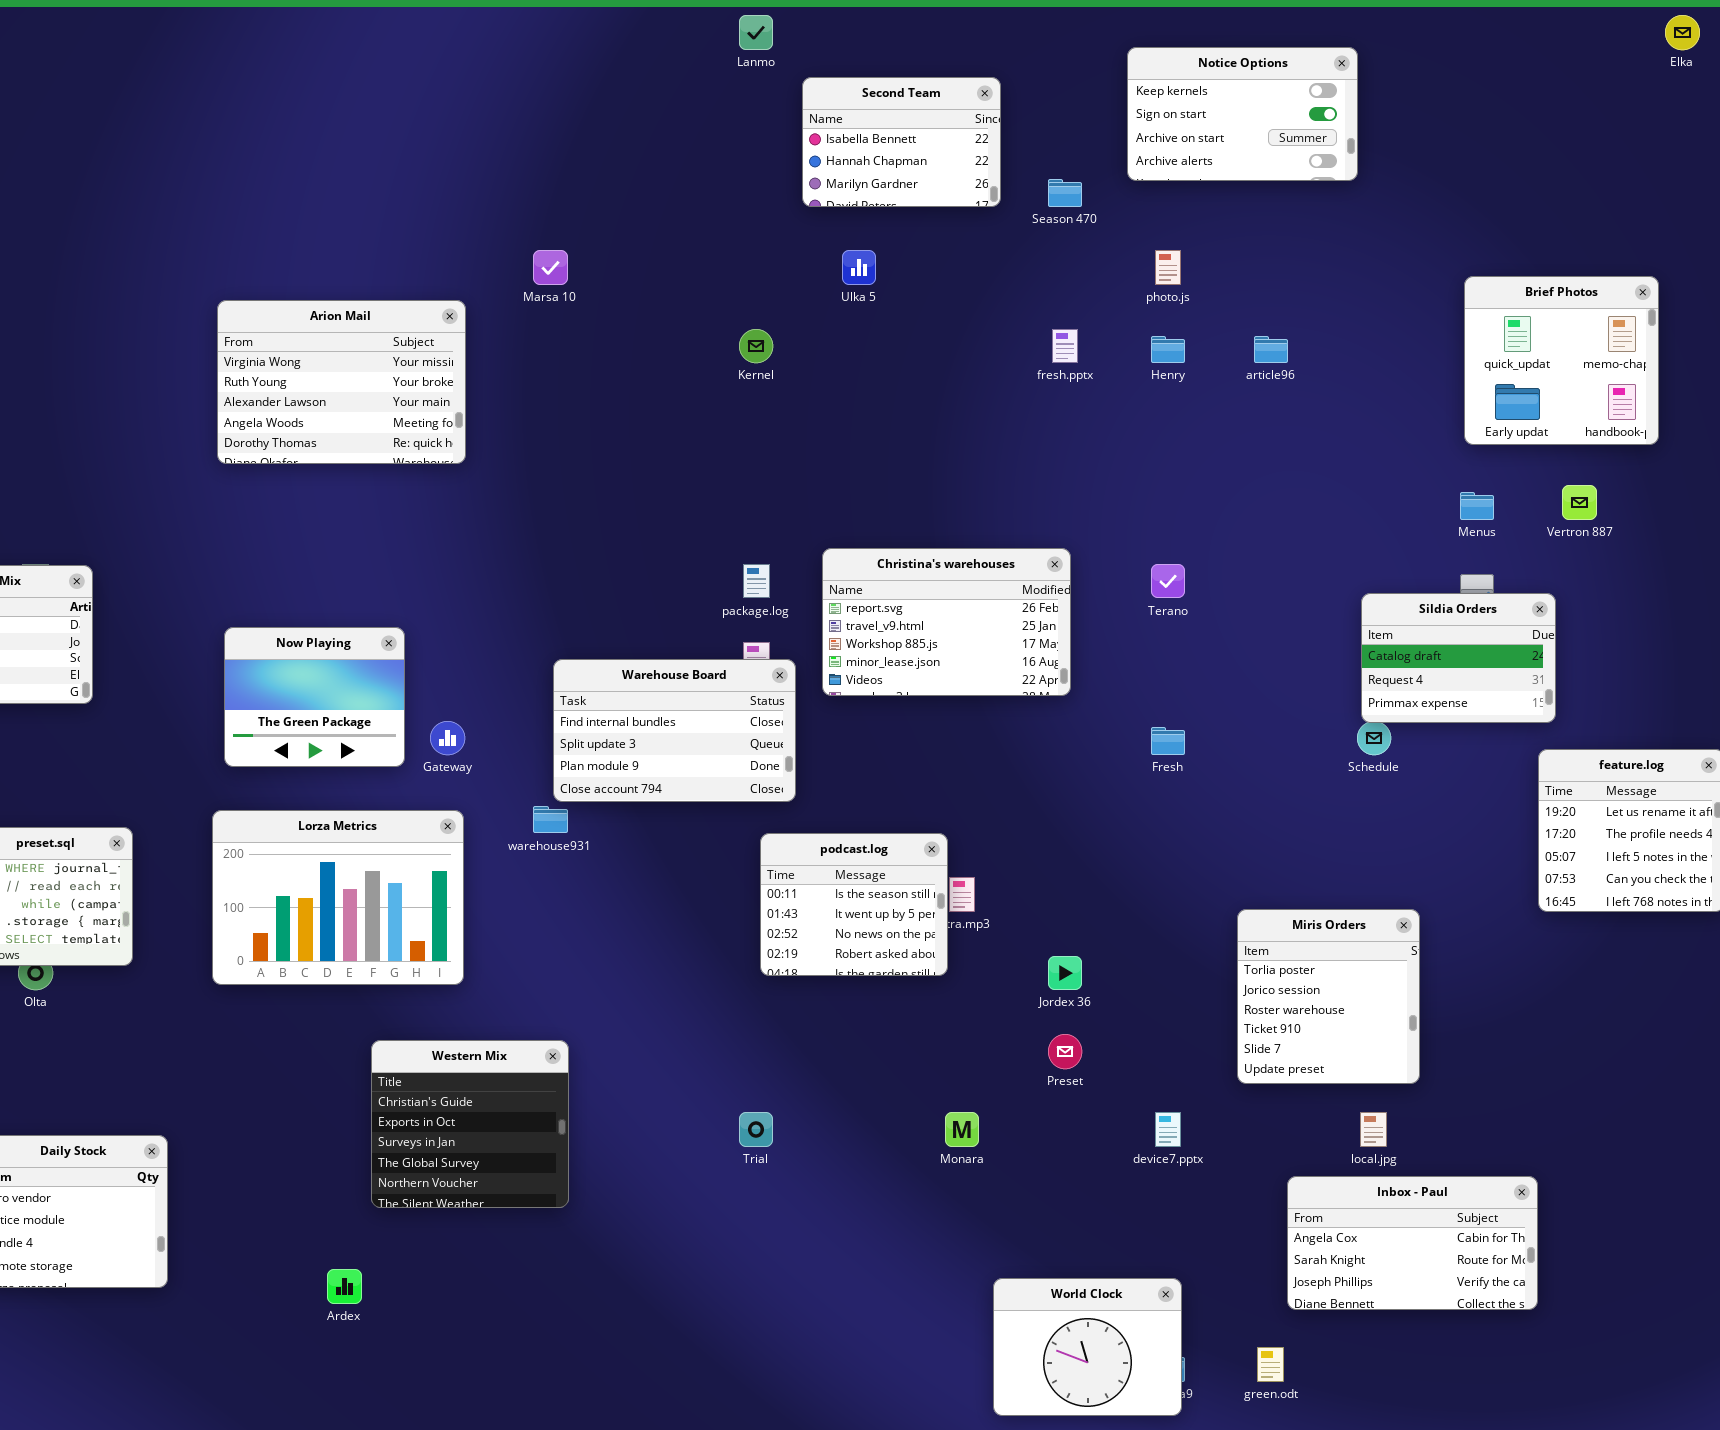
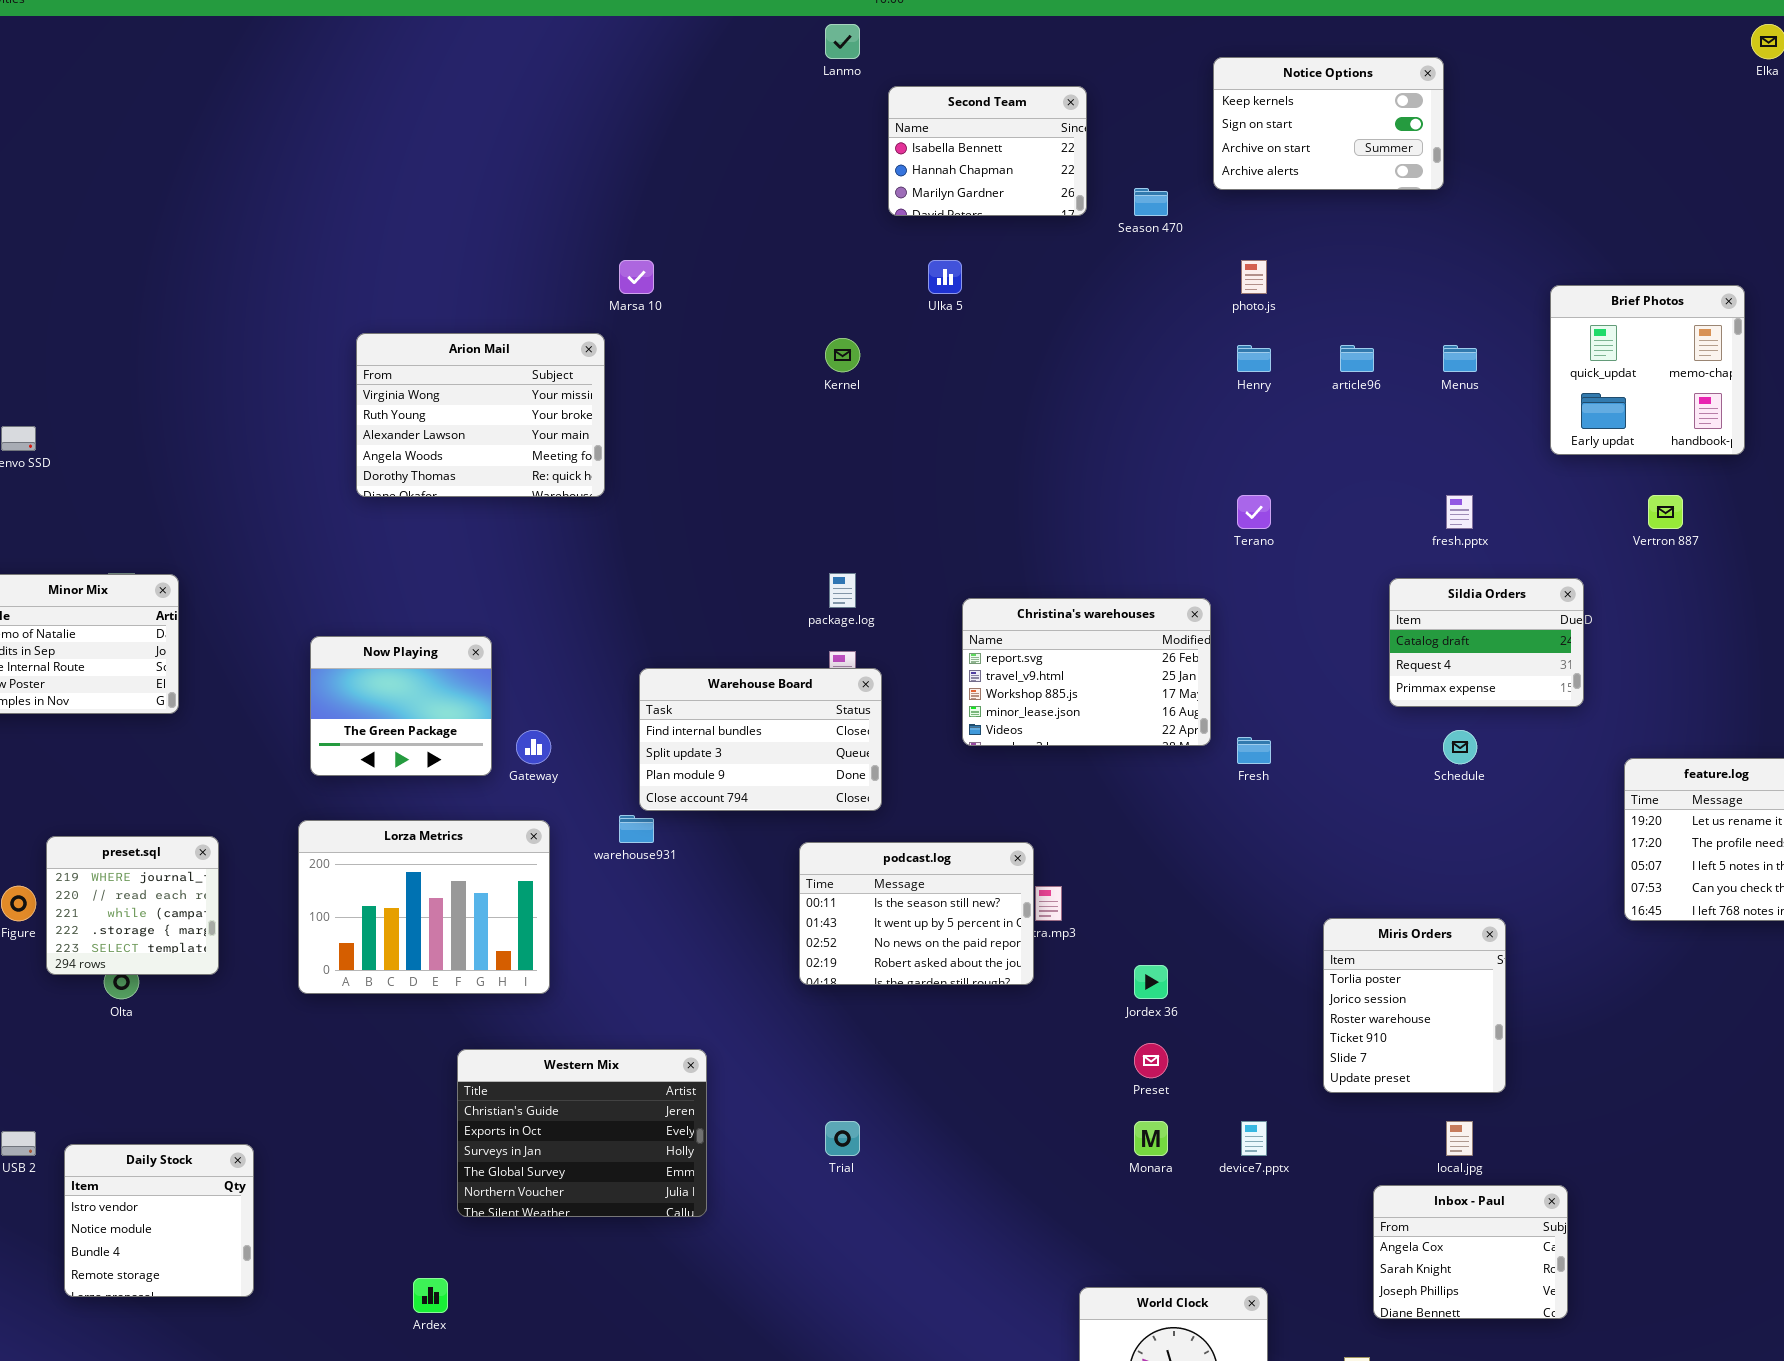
Arion Mail: [217,300,466,464] -> [356,333,605,497], moved
fresh.pptx: [1052,329,1078,363] -> [1446,495,1473,529], moved
Menus: [1460,492,1494,520] -> [1443,345,1477,372], moved
Christina's warehouses: [822,548,1071,696] -> [962,598,1211,746], moved
Terano: [1151,564,1185,598] -> [1237,495,1271,529], moved
Sildia Orders: [1361,593,1556,723] -> [1389,578,1584,707], moved
podcast.log: [760,833,948,976] -> [799,842,1034,985], resized
Western Mix: [371,1040,569,1208] -> [457,1049,707,1217], resized
Monara: [945,1112,979,1147] -> [1134,1121,1168,1156], moved
Inbox - Paul: [1287,1176,1538,1310] -> [1373,1185,1568,1319], resized

